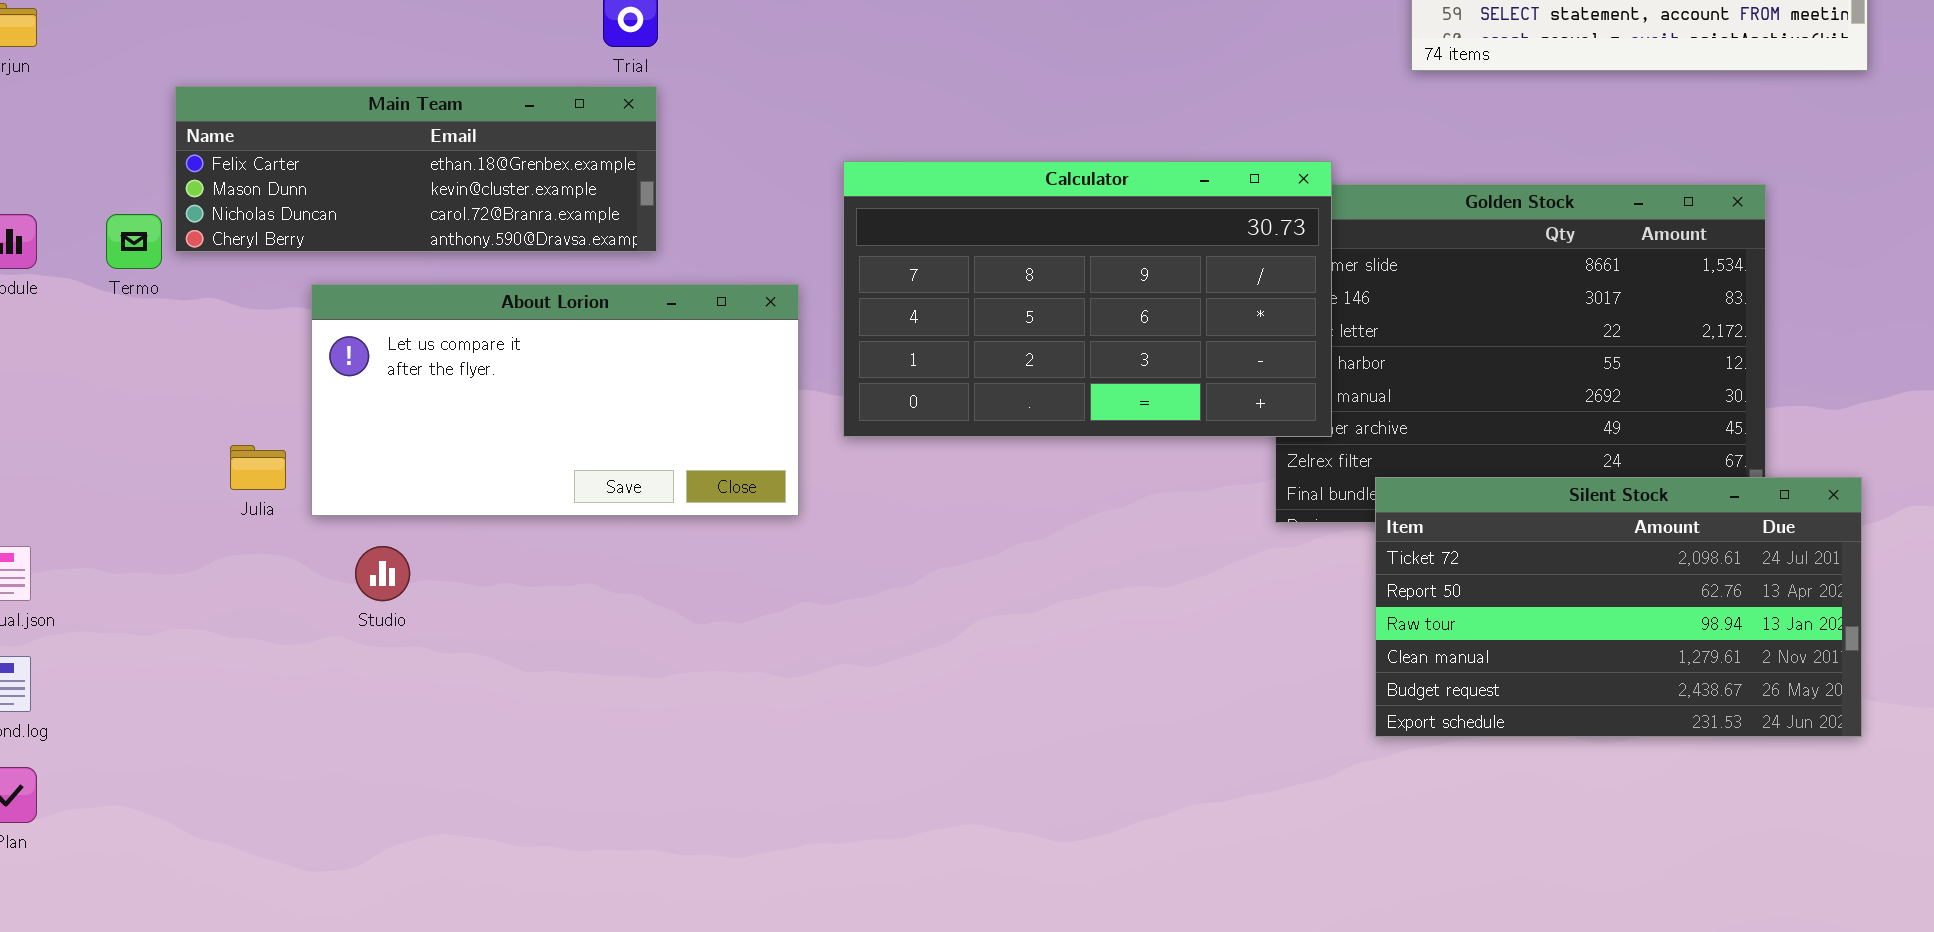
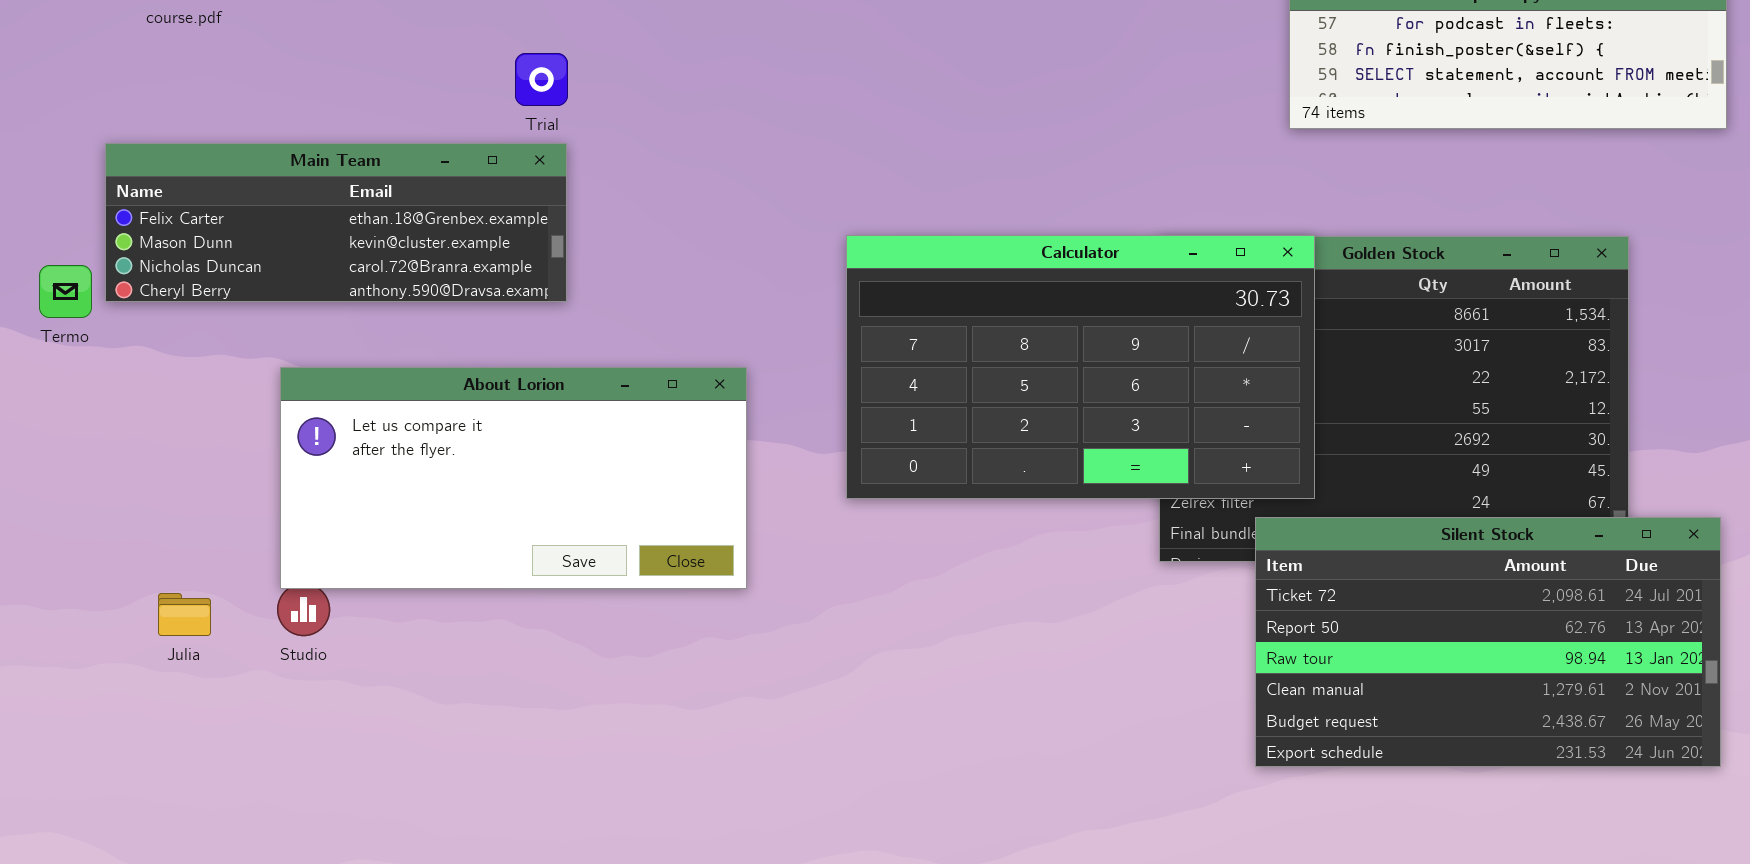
Calculator: [843,161,1332,437] -> [846,235,1315,499], moved
About Lorion: [311,284,799,516] -> [280,367,747,589], moved
Julia: [230,445,286,490] -> [158,593,211,636], moved

